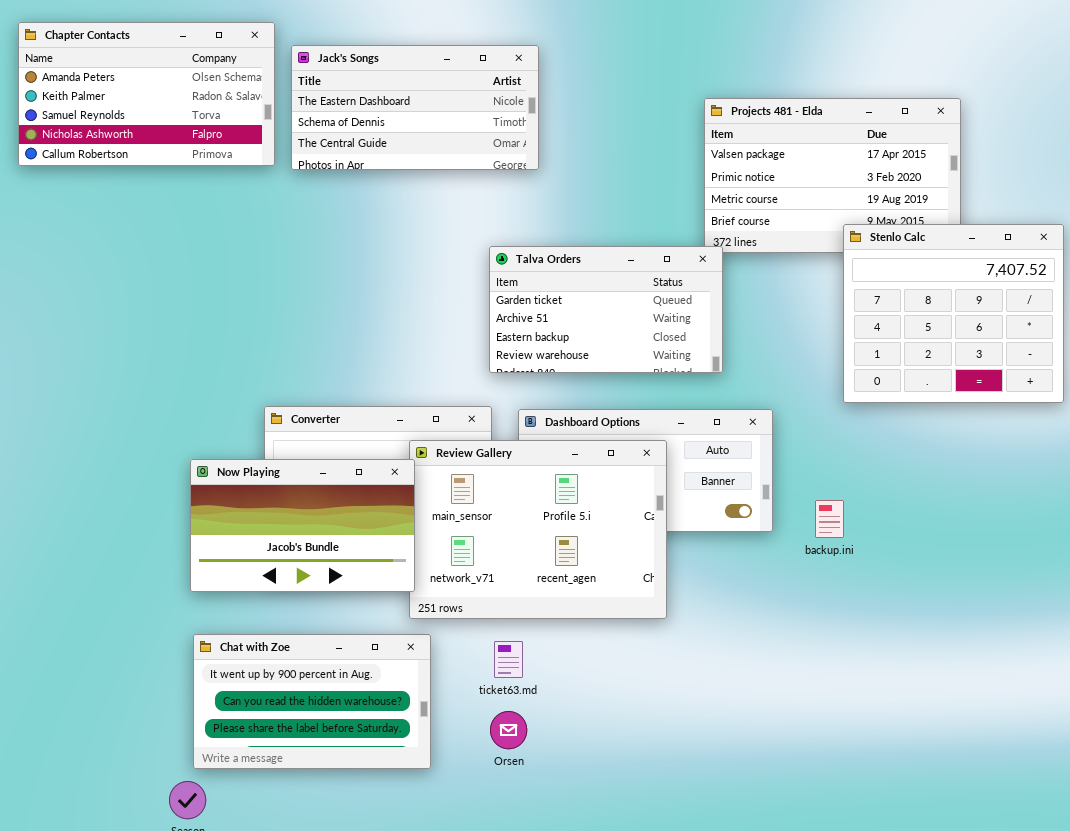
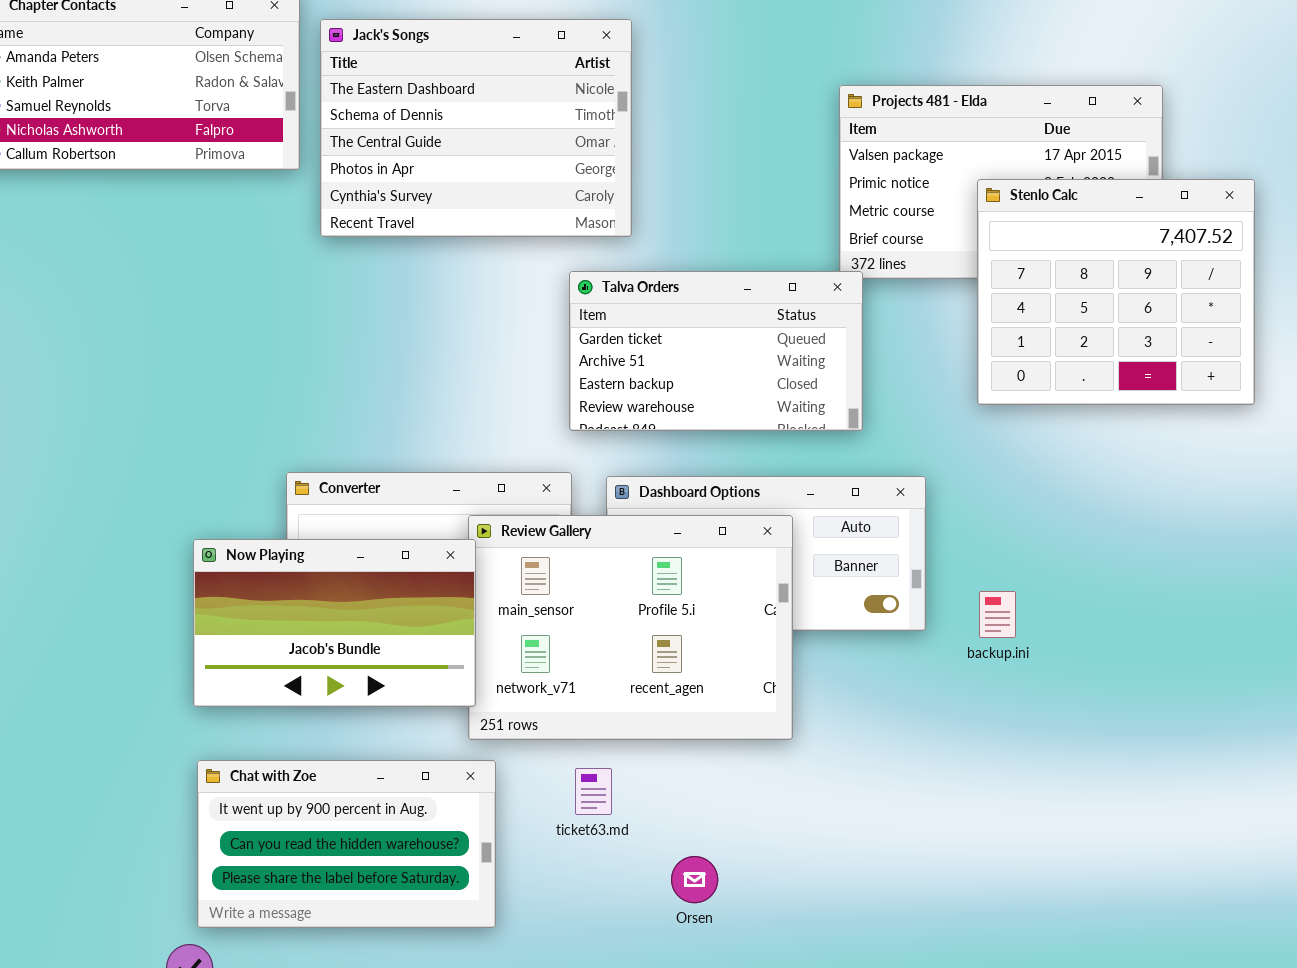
Jack's Songs: [291,45,539,170] -> [320,19,632,237], resized
Stenlo Calc: [843,224,1064,403] -> [977,179,1255,405], moved
Orsen: [490,711,527,749] -> [671,856,718,903], moved

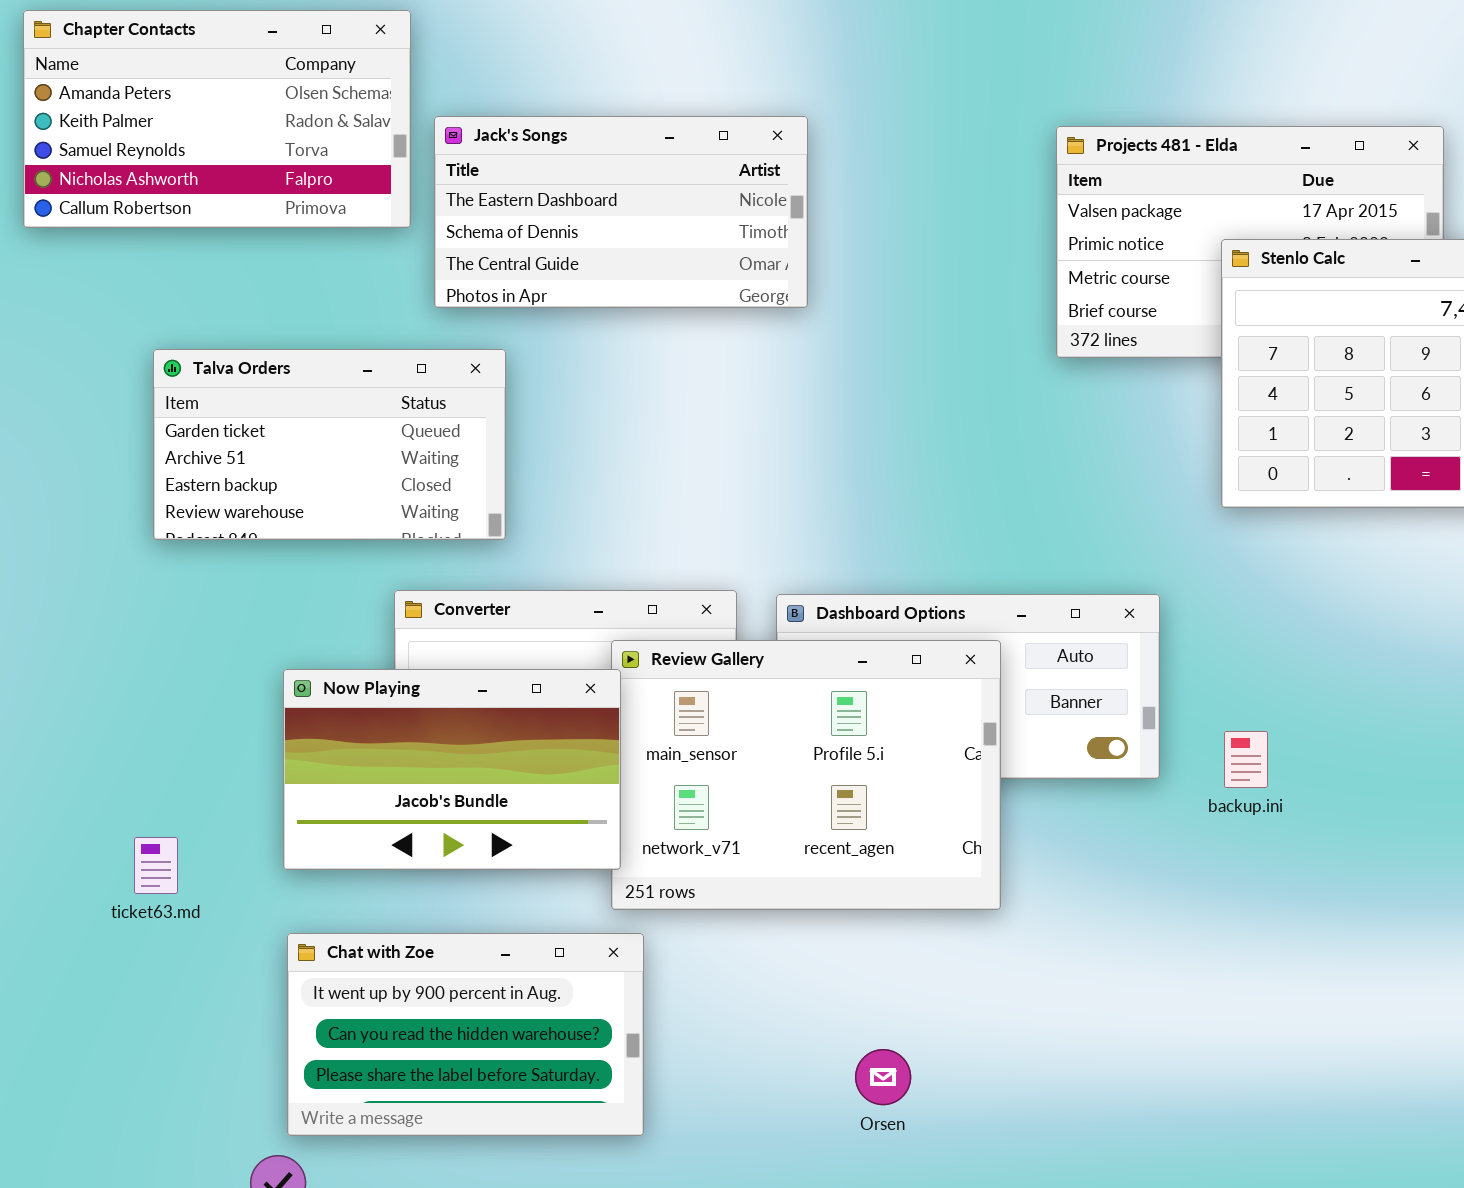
Jack's Songs: [320,19,632,237] -> [434,116,808,308], resized
Talva Orders: [569,271,863,431] -> [153,349,506,540], moved
ticket63.md: [575,768,612,815] -> [134,837,178,894], moved

